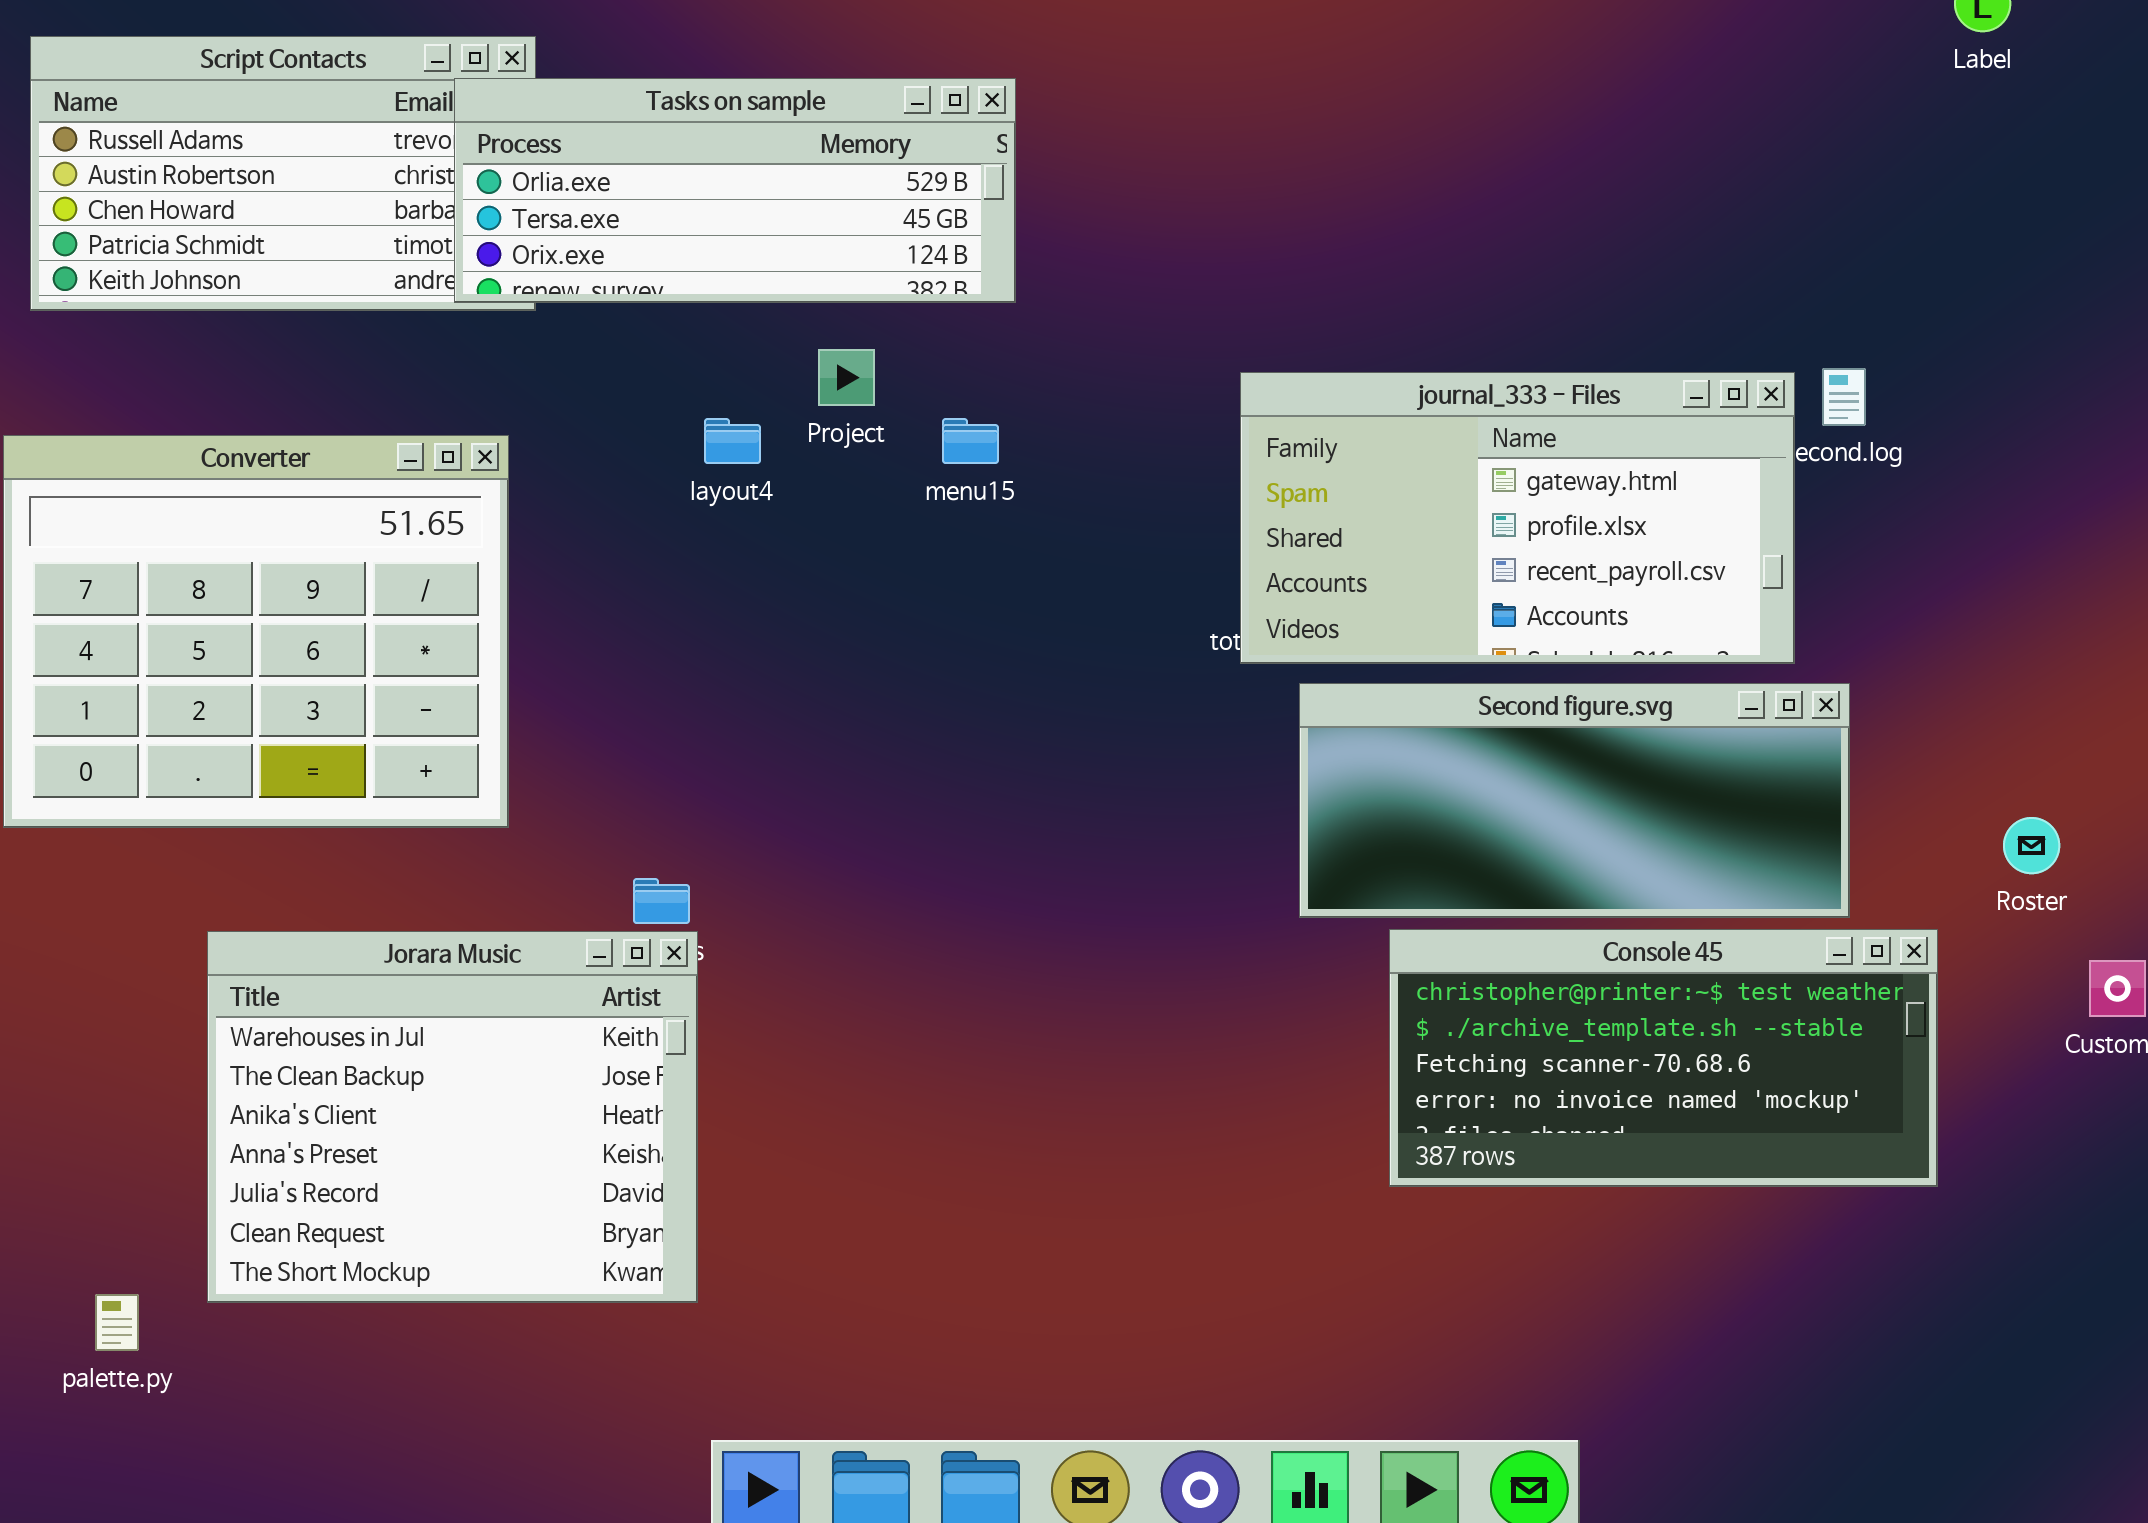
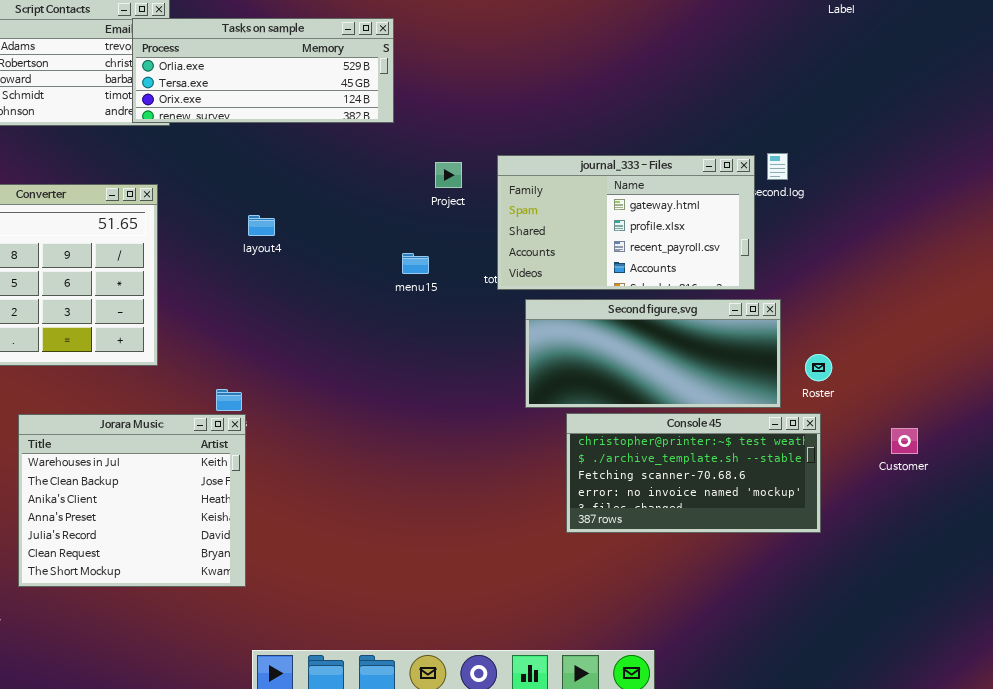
Project: [818,349,875,406] -> [435,162,462,188], moved
layout4: [704,418,761,464] -> [248,215,275,236], moved
menu15: [942,418,999,464] -> [402,253,429,274], moved
Roster: [2003,817,2060,874] -> [805,354,832,381], moved

